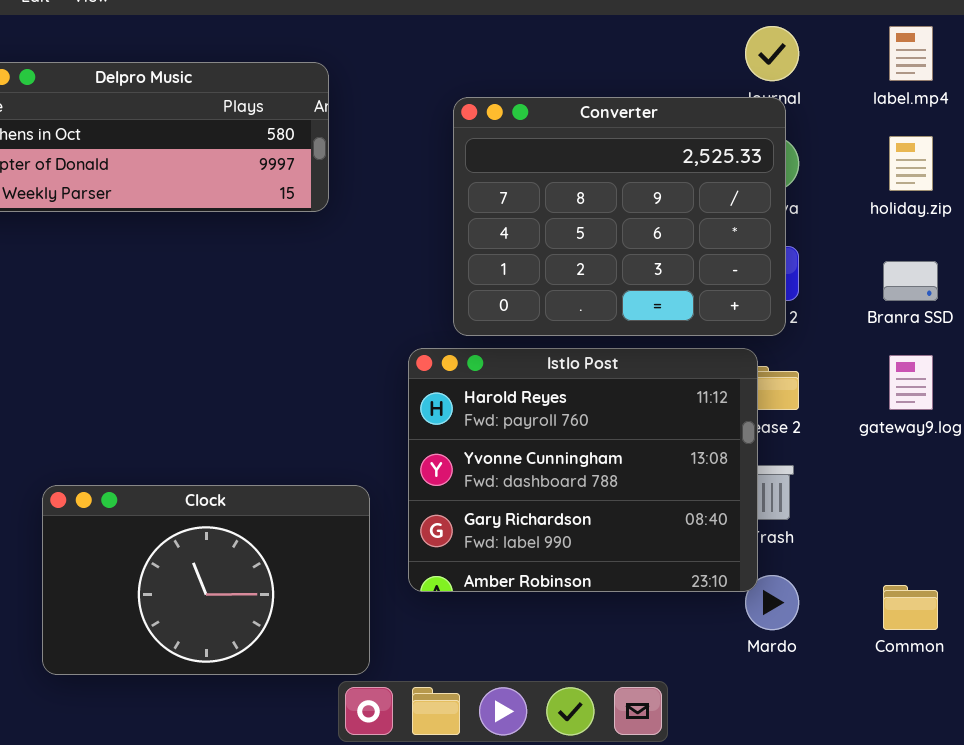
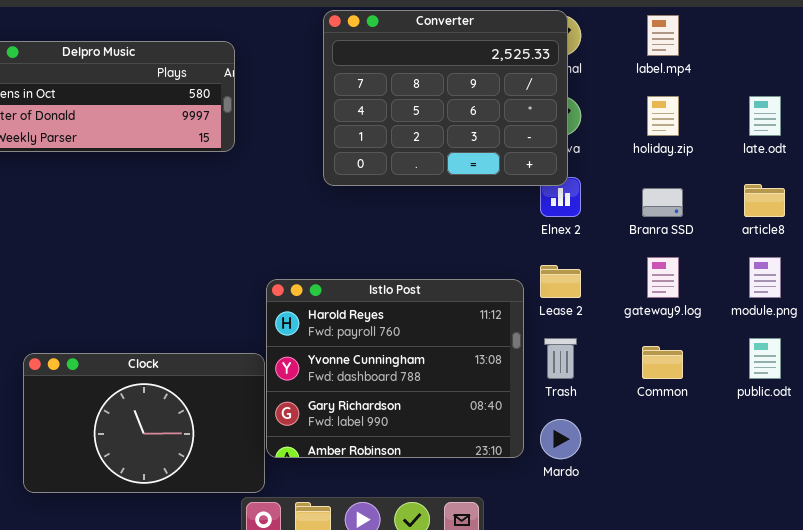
Converter: [453,97,786,336] -> [323,10,568,186], moved
Istlo Post: [408,348,758,592] -> [266,279,524,458], moved
Common: [883,585,938,630] -> [642,346,683,379], moved

